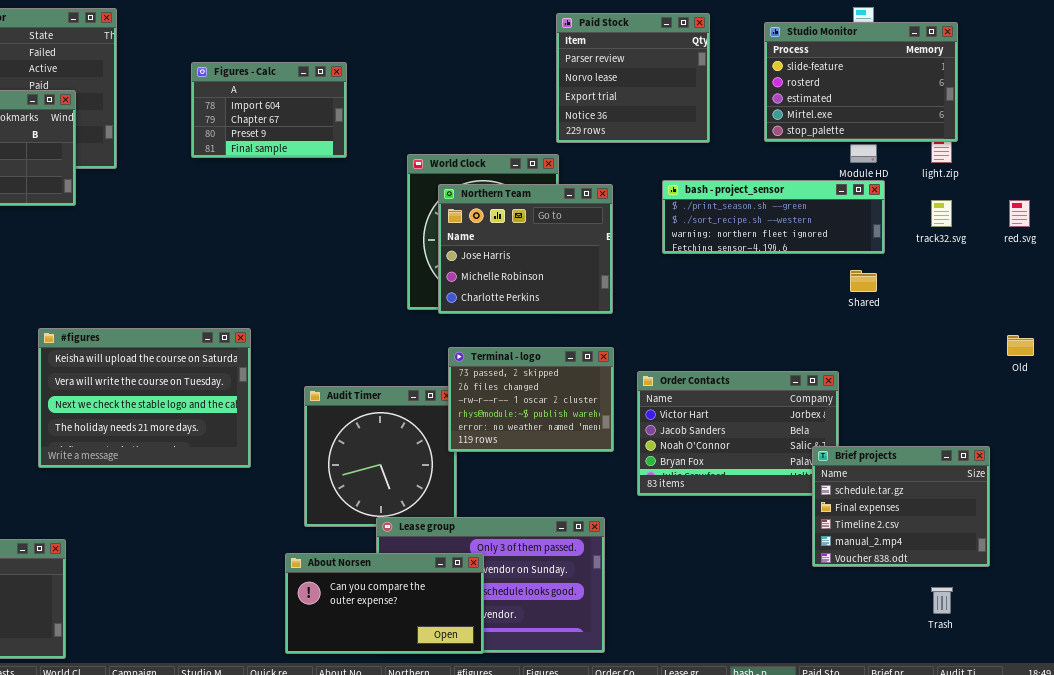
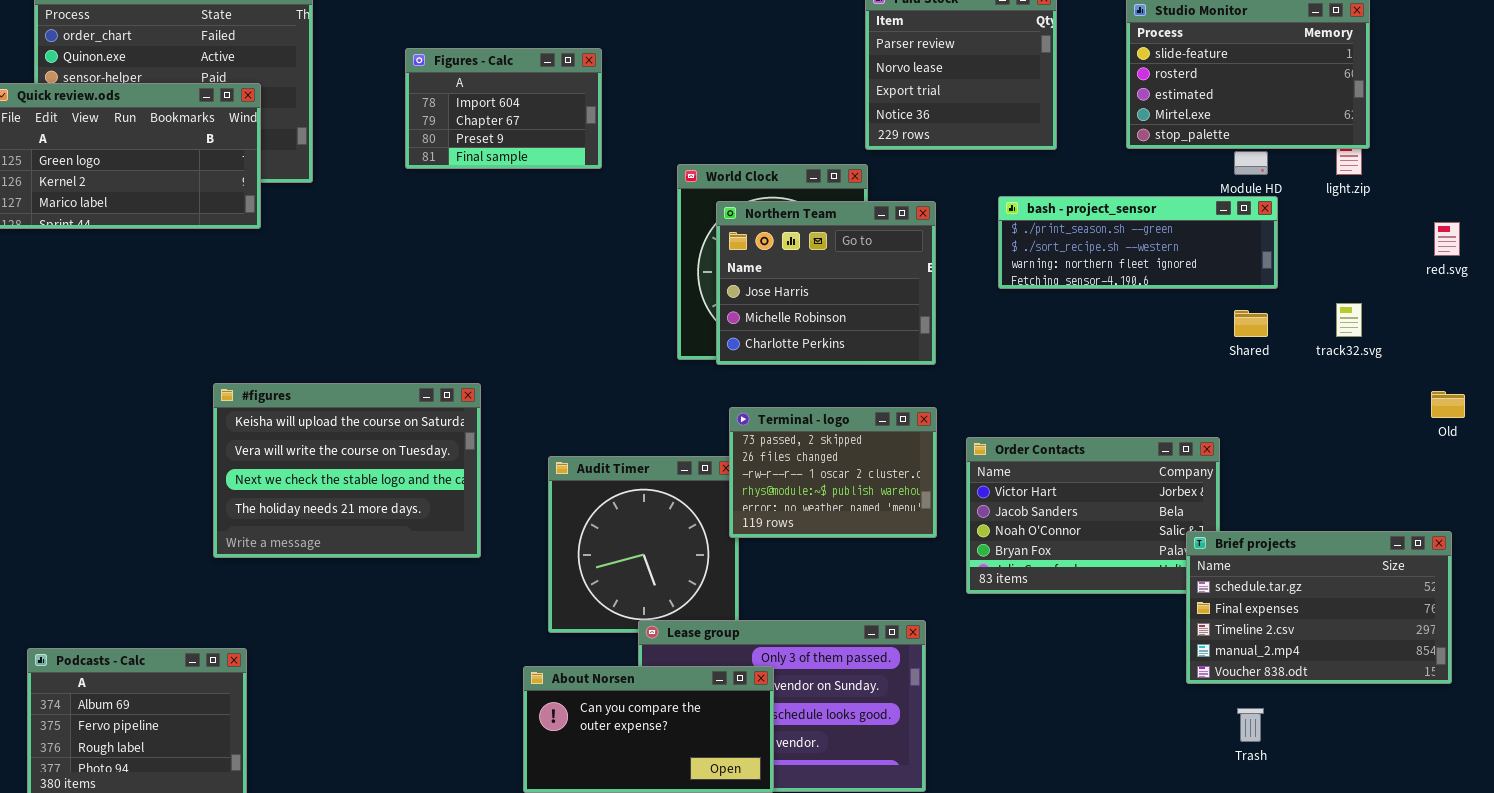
track32.svg: [931,200,952,227] -> [1336,303,1362,337], moved
Brief projects: [812,446,990,567] -> [1186,531,1452,684], resized
Trash: [931,587,953,614] -> [1237,708,1264,742], moved

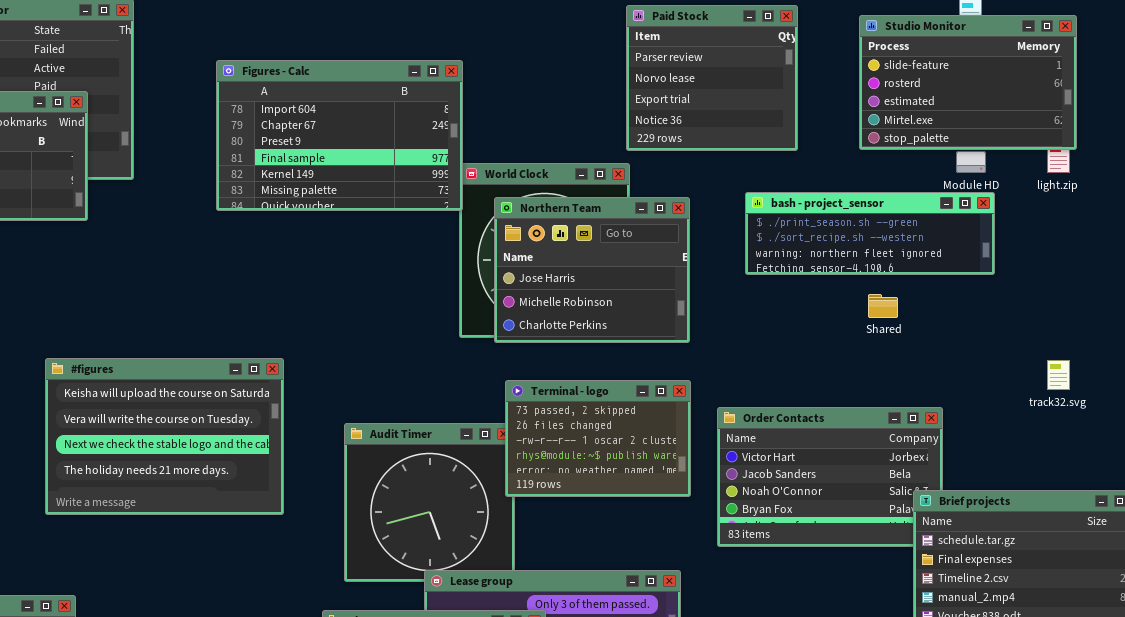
Figures - Calc: [405,48,602,169] -> [216,60,463,211], resized
track32.svg: [1336,303,1362,337] -> [1047,360,1070,390], moved
Shared: [1234,310,1268,337] -> [868,294,898,318], moved

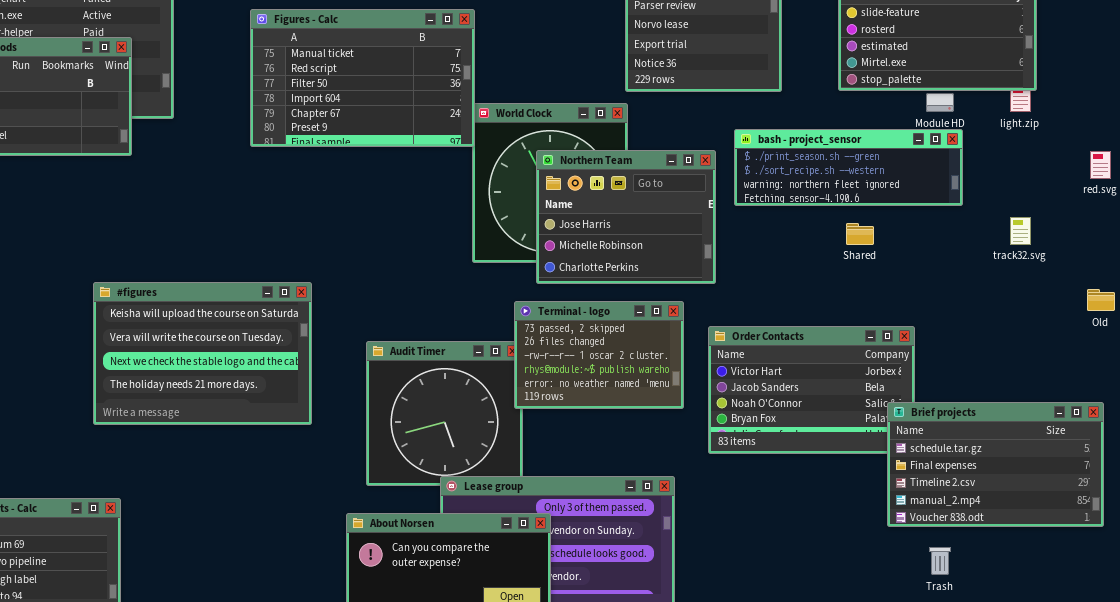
Figures - Calc: [216,60,463,211] -> [250,9,475,147], scrolled up 3 rows
Northern Team: [494,197,690,343] -> [536,150,716,284], moved
track32.svg: [1047,360,1070,390] -> [1010,217,1031,245], moved

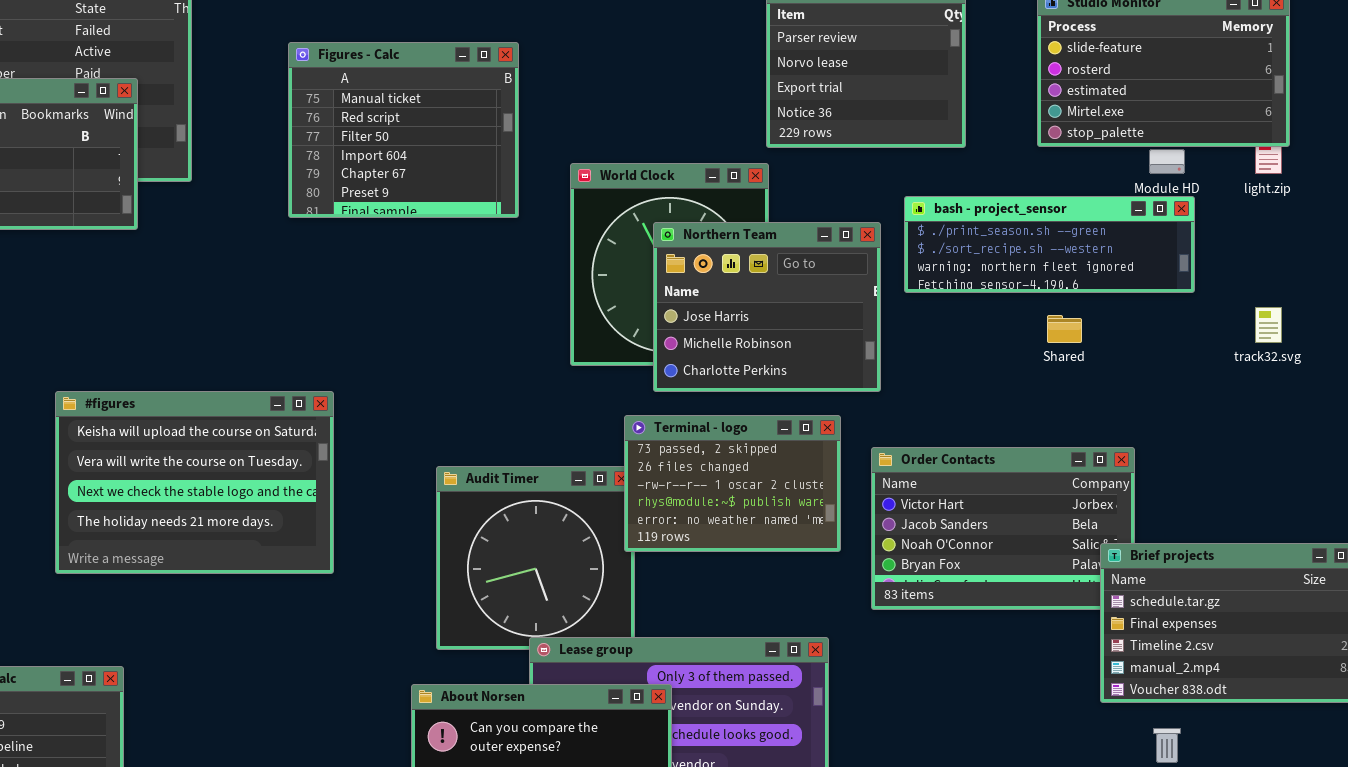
Figures - Calc: [250,9,475,147] -> [288,42,519,218], resized
#figures: [93,282,312,425] -> [55,391,334,574], moved

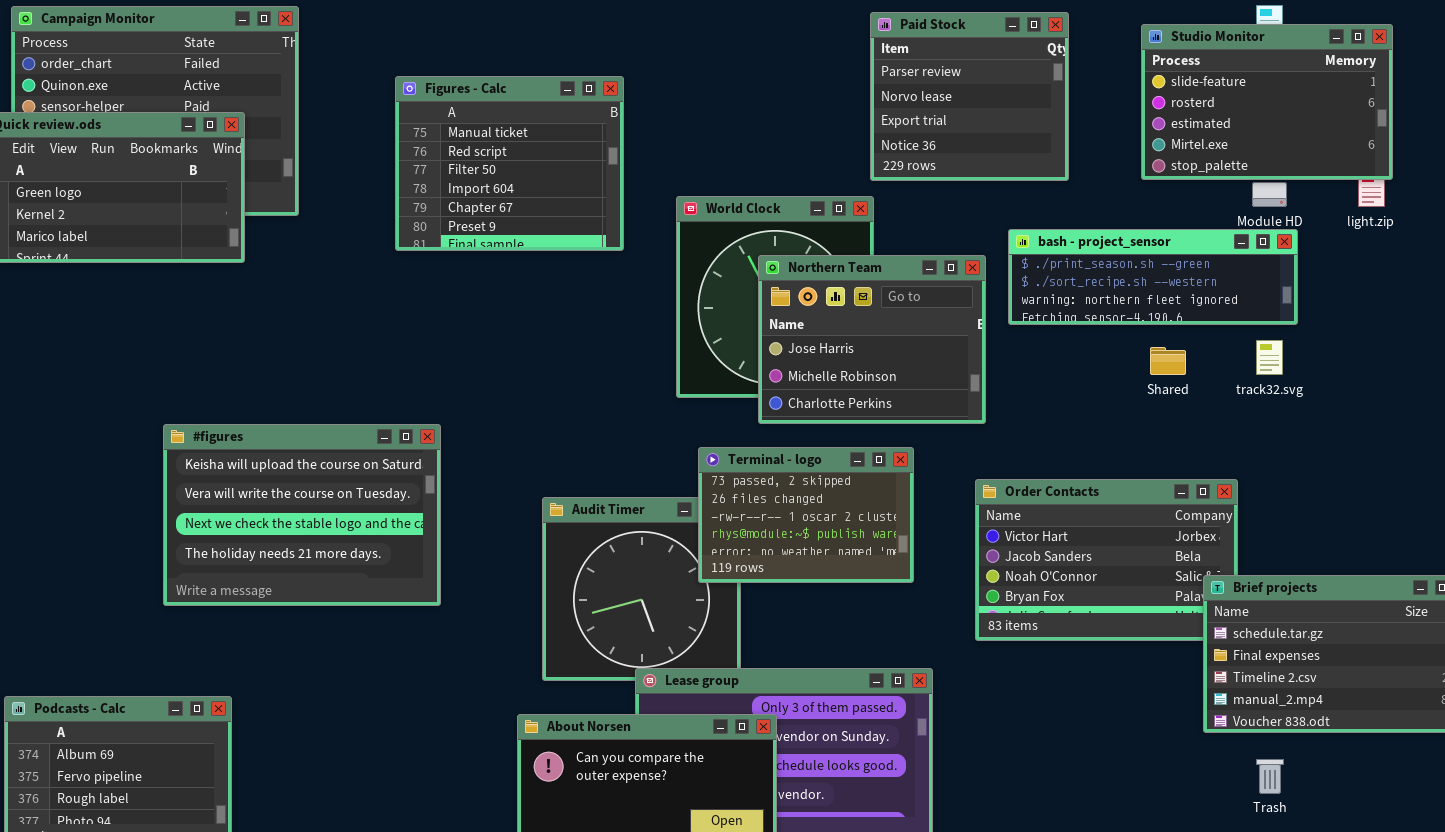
track32.svg: [1255,307,1282,343] -> [1256,340,1283,375], moved
Terminal - logo: [624,415,841,552] -> [698,447,914,583], moved

